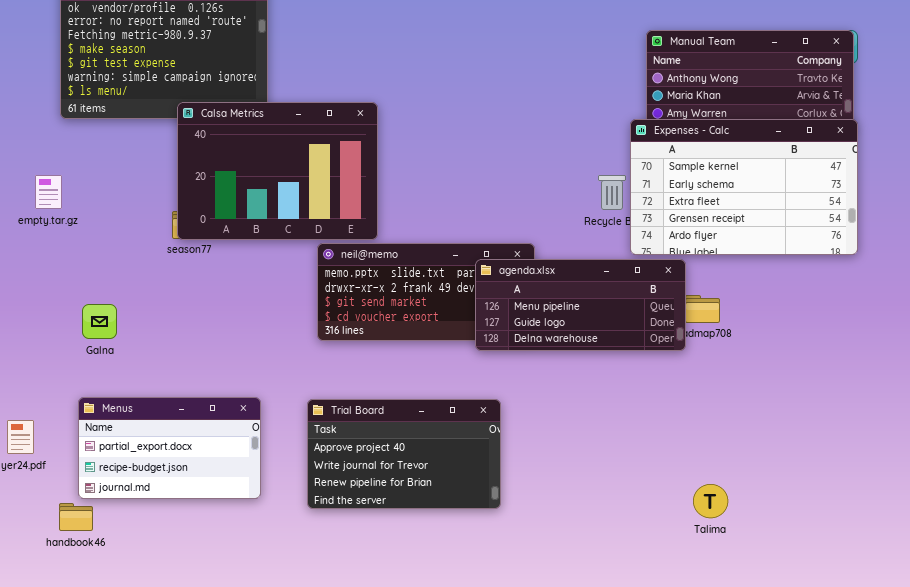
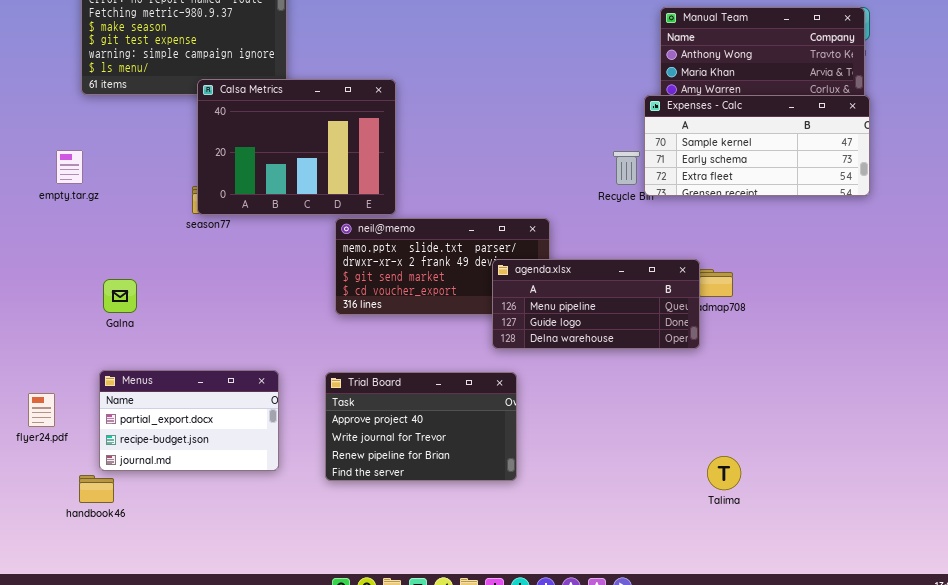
Expenses - Calc: [630,119,858,255] -> [644,95,870,196], resized
agenda.xlsx: [475,259,686,351] -> [492,259,700,349], moved

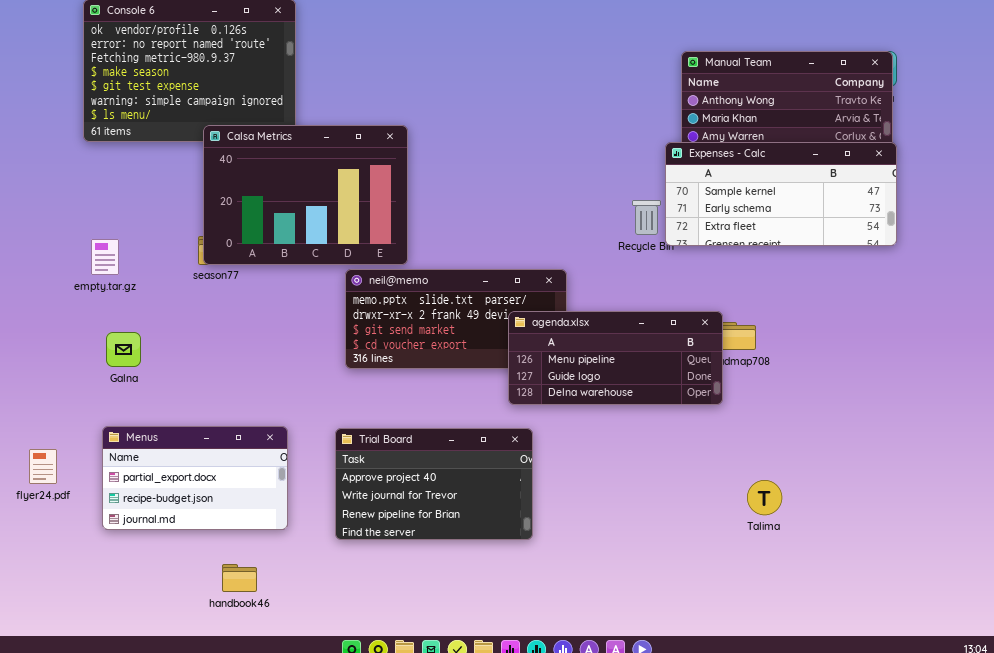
empty.tar.gz: [56,150,83,184] -> [91,239,119,275], moved
Talima: [707,456,741,490] -> [747,480,782,515], moved
handbook46: [79,475,114,503] -> [222,564,257,592], moved

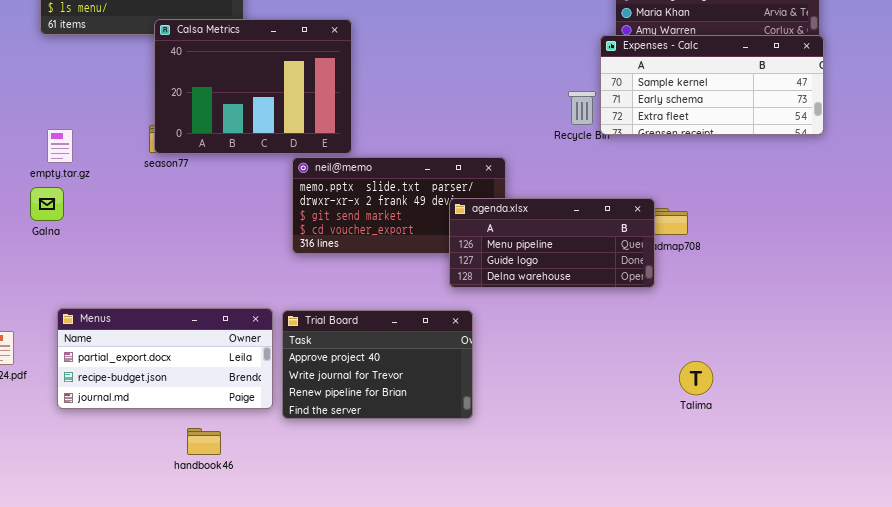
Galna: [106,332,141,367] -> [30,187,64,221], moved
Menus: [102,426,288,530] -> [57,308,273,409], resized
handbook46: [222,564,257,592] -> [187,428,221,455], moved

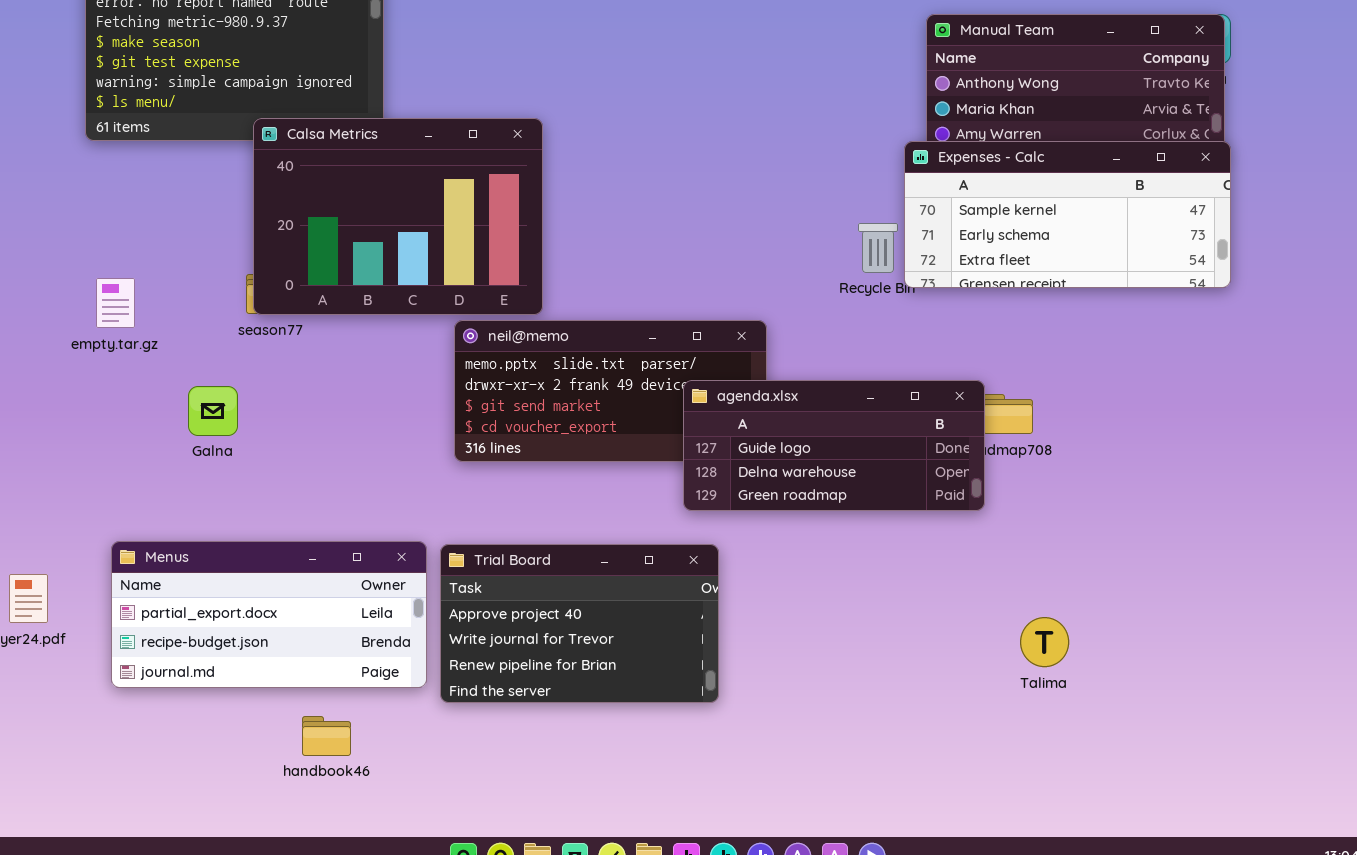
Galna: [30,187,64,221] -> [188,386,238,436], moved
agenda.xlsx: [449,198,655,288] -> [683,380,985,511], scrolled down 1 row

